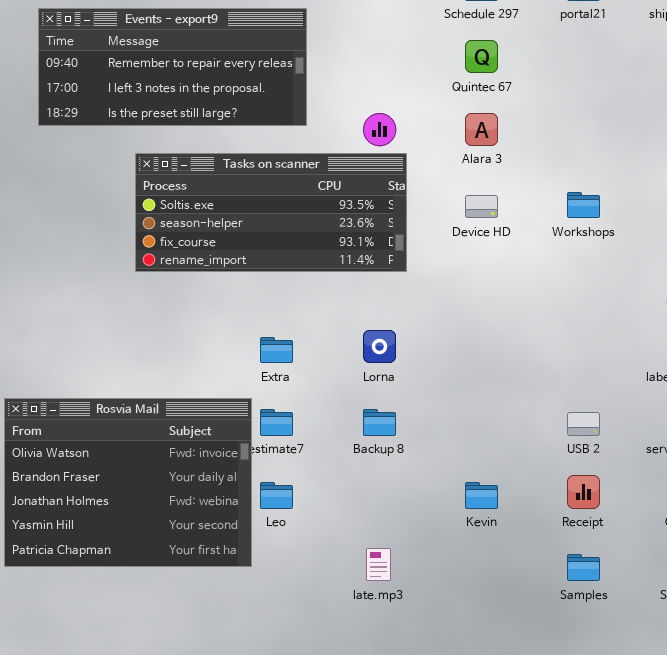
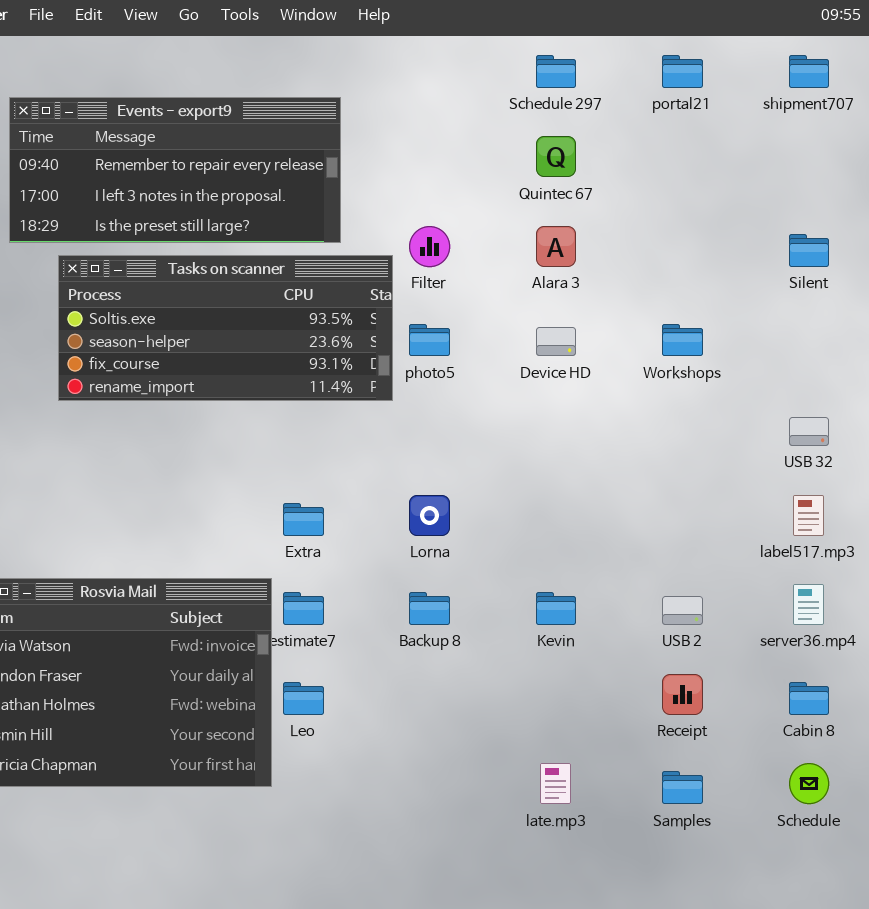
Tasks on scanner: [135,153,407,272] -> [58,255,393,401], moved
Kevin: [465,482,498,509] -> [536,592,576,625], moved
late.mp3: [366,548,391,581] -> [540,763,571,804], moved

